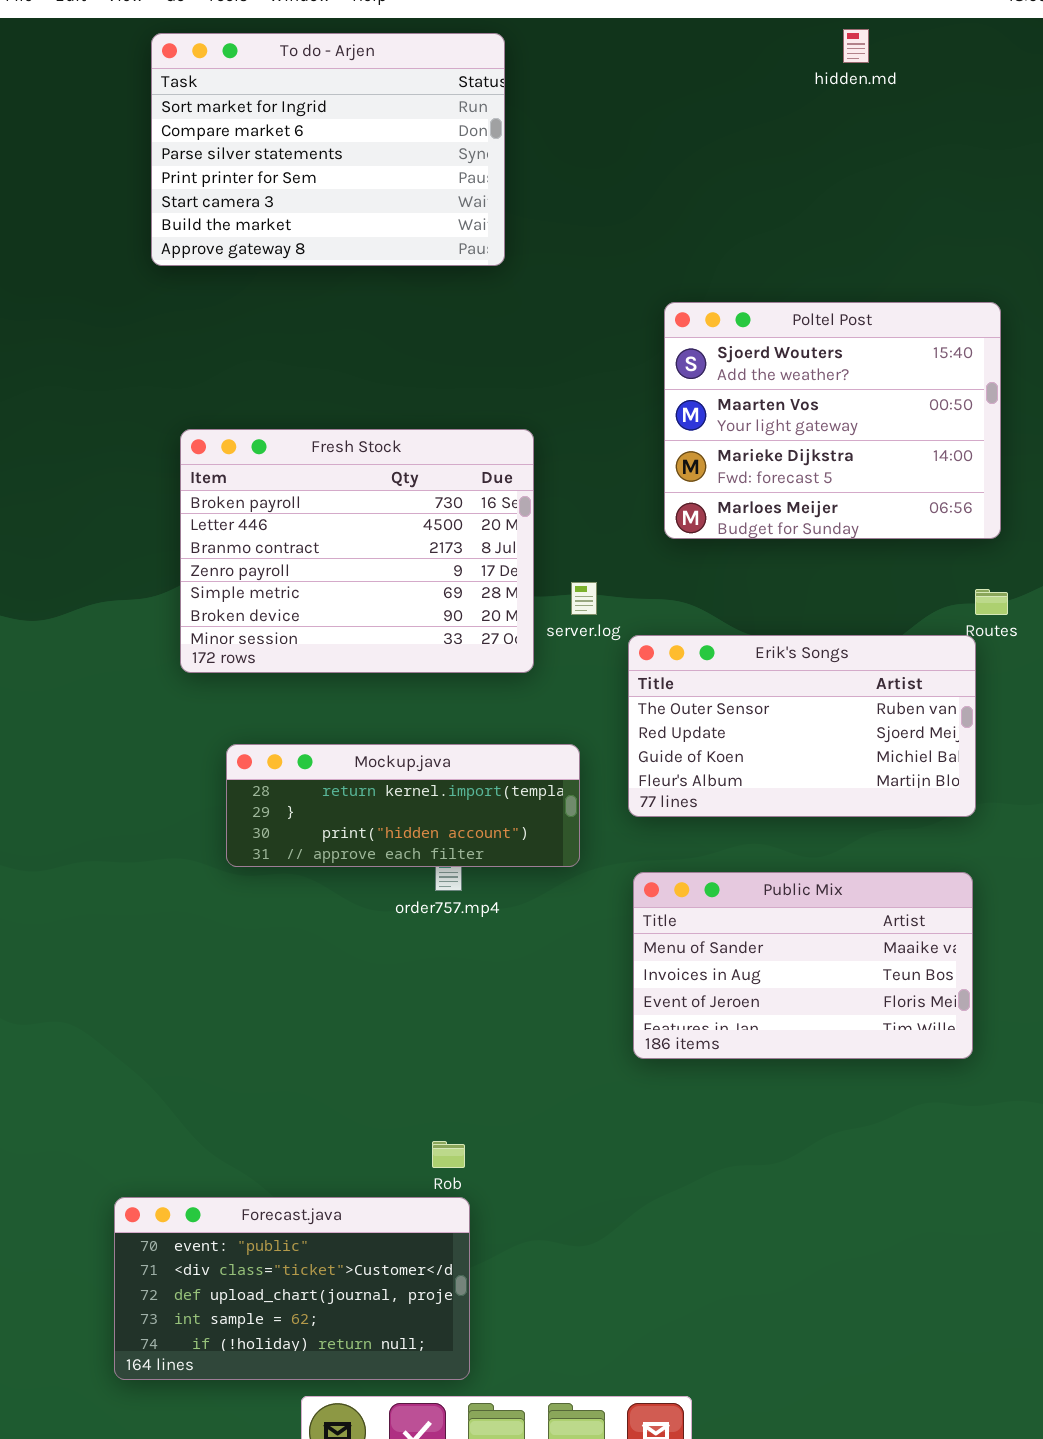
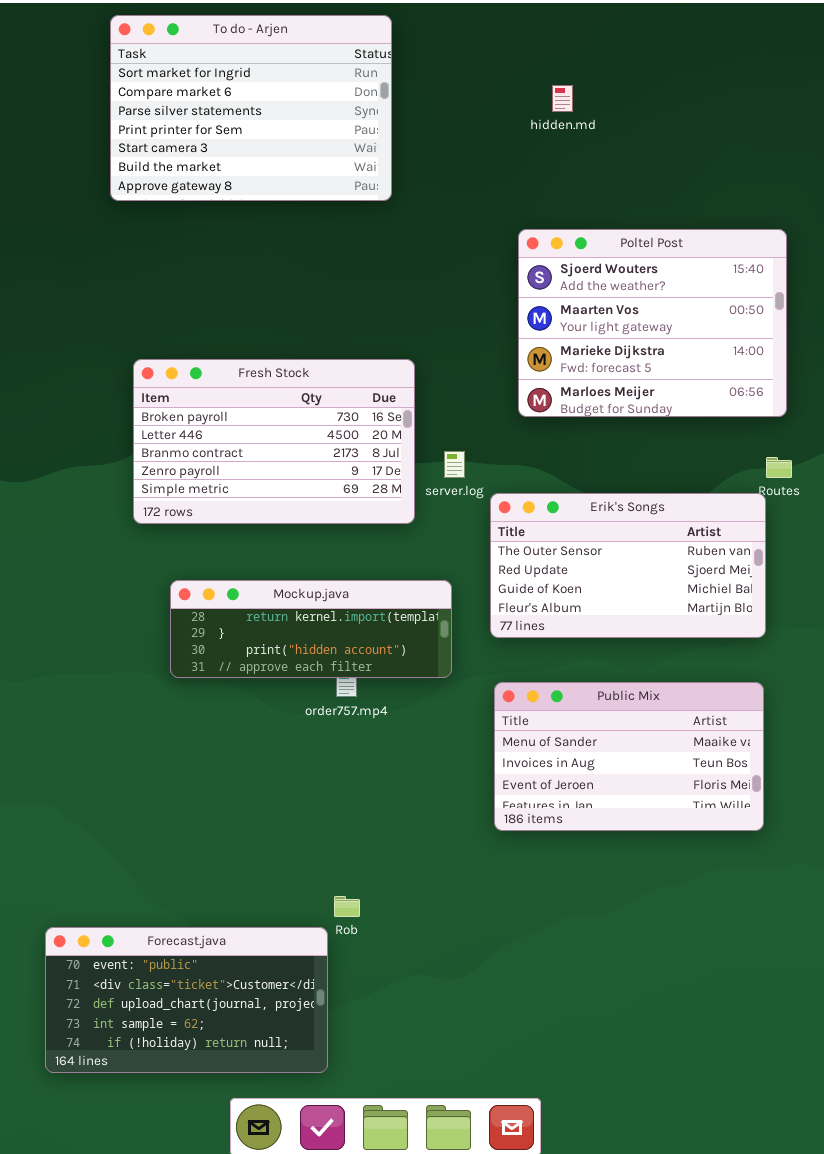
hidden.md: [843,29,869,63] -> [552,85,573,112], moved
Fresh Stock: [180,429,534,673] -> [133,359,415,524], resized
Forecast.java: [114,1197,470,1380] -> [45,927,328,1073], moved

